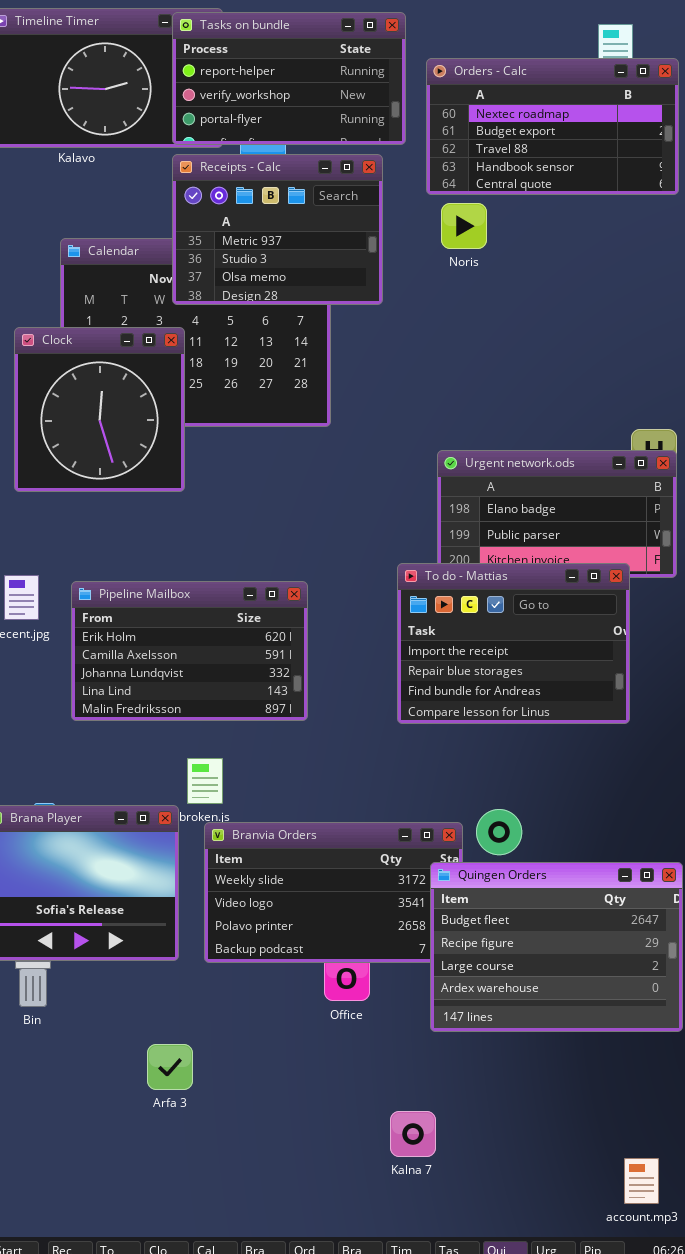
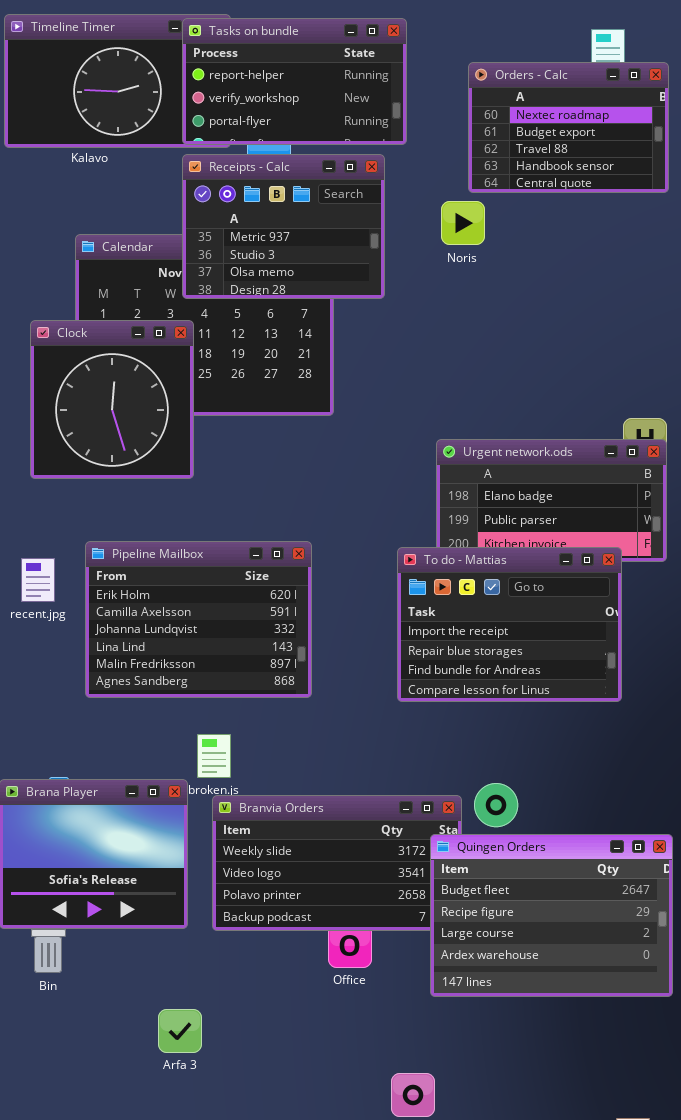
Orders - Calc: [426,58,679,195] -> [468,62,669,193], resized
Pipeline Mailbox: [71,581,308,721] -> [85,541,312,698], resized

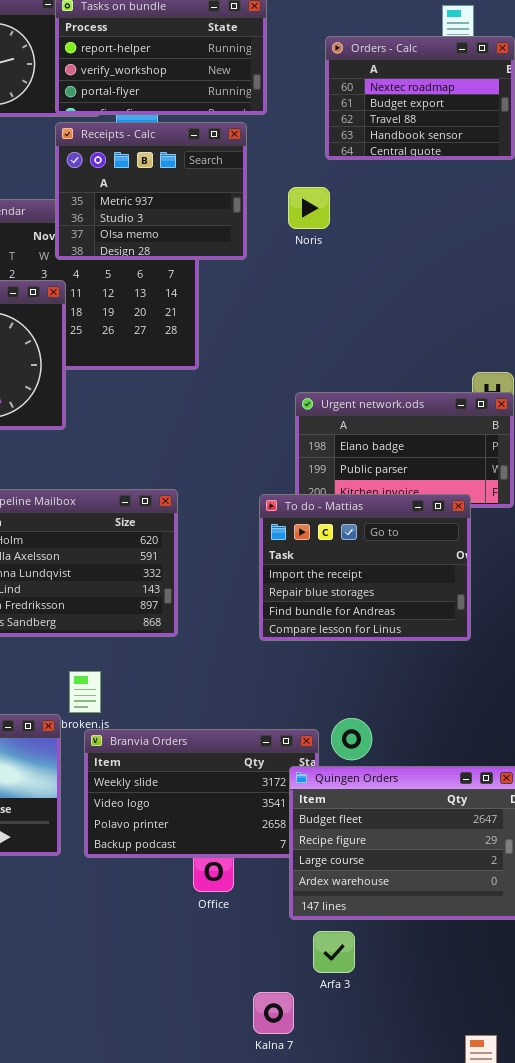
Noris: [441,201,485,245] -> [288,187,330,229], moved
Arfa 3: [158,1009,202,1053] -> [313,931,355,973], moved

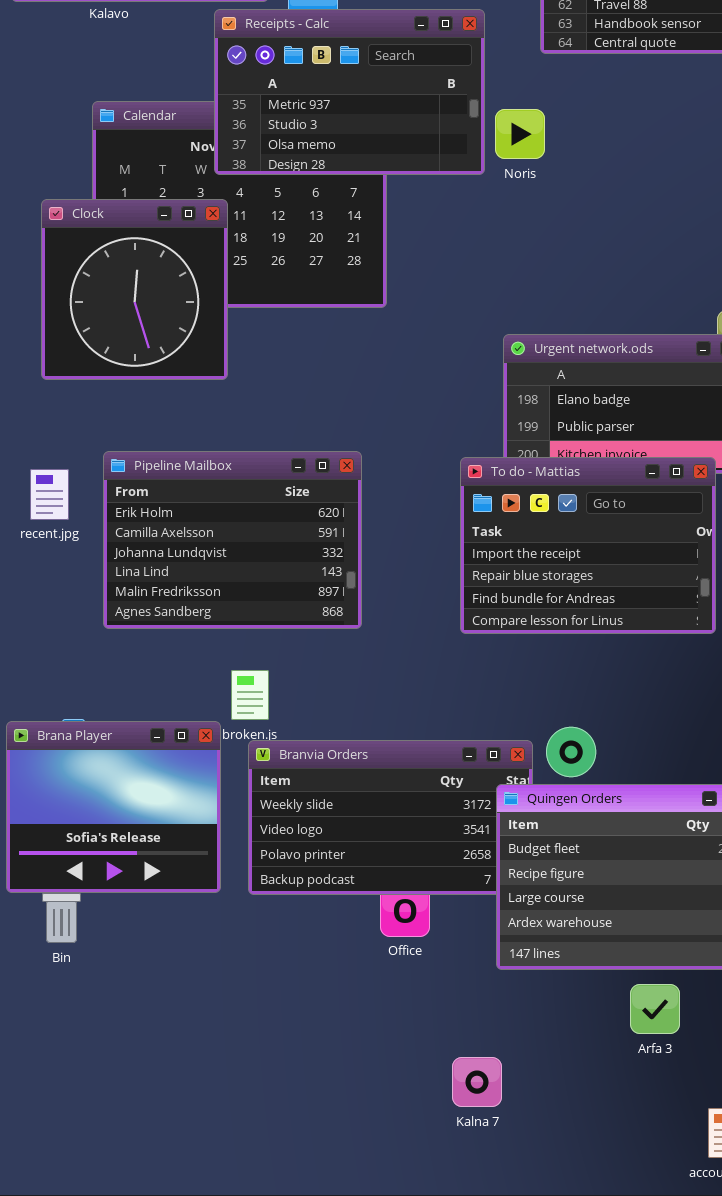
Receipts - Calc: [55,122,247,260] -> [214,9,485,175], resized
Noris: [288,187,330,229] -> [495,109,545,159], moved
Arfa 3: [313,931,355,973] -> [630,984,680,1034], moved

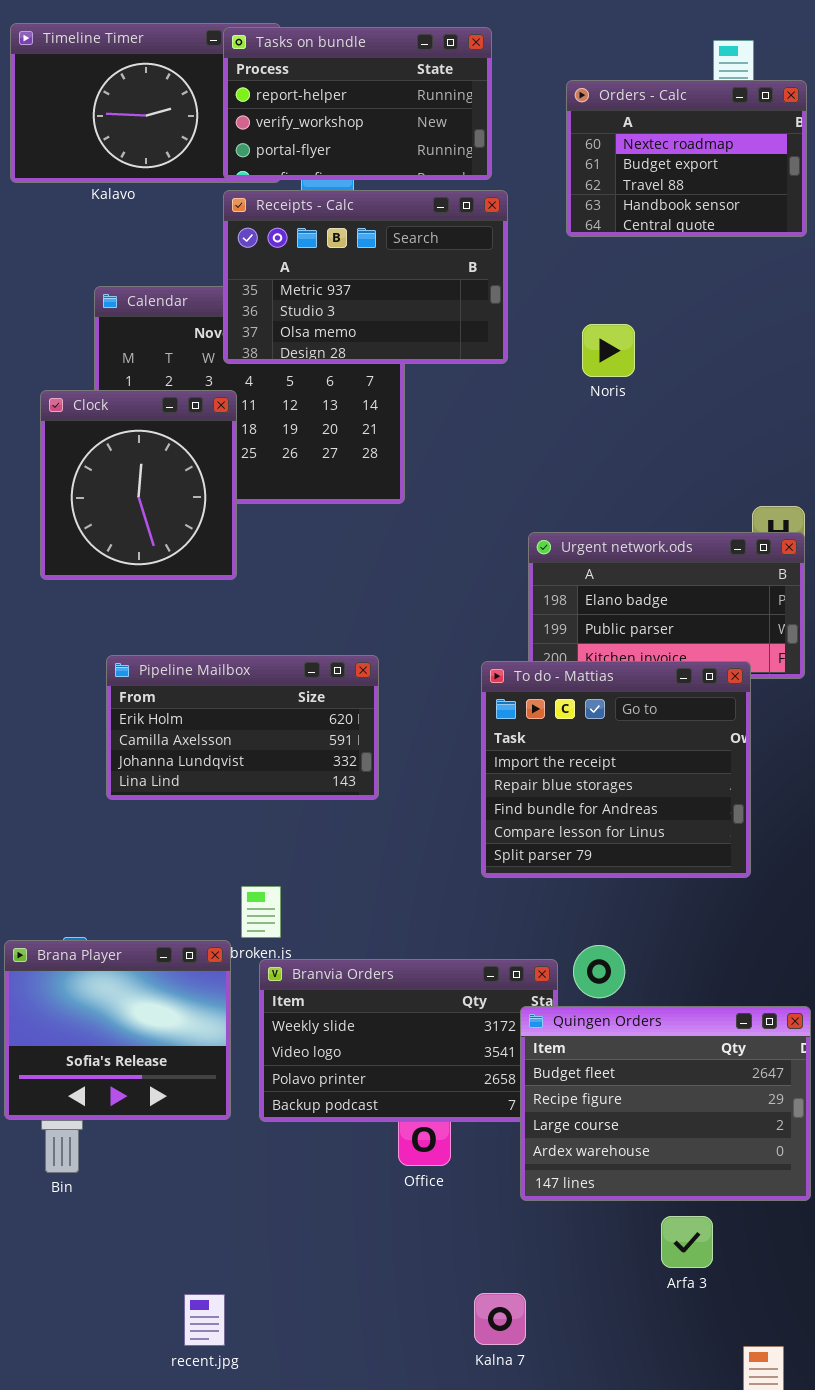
Noris: [495,109,545,159] -> [582,324,635,377], moved
Pipeline Mailbox: [103,451,362,629] -> [106,655,379,800], resized
To do - Mattias: [460,457,716,634] -> [481,661,751,878], resized
recent.jpg: [30,469,69,520] -> [184,1294,225,1346], moved

